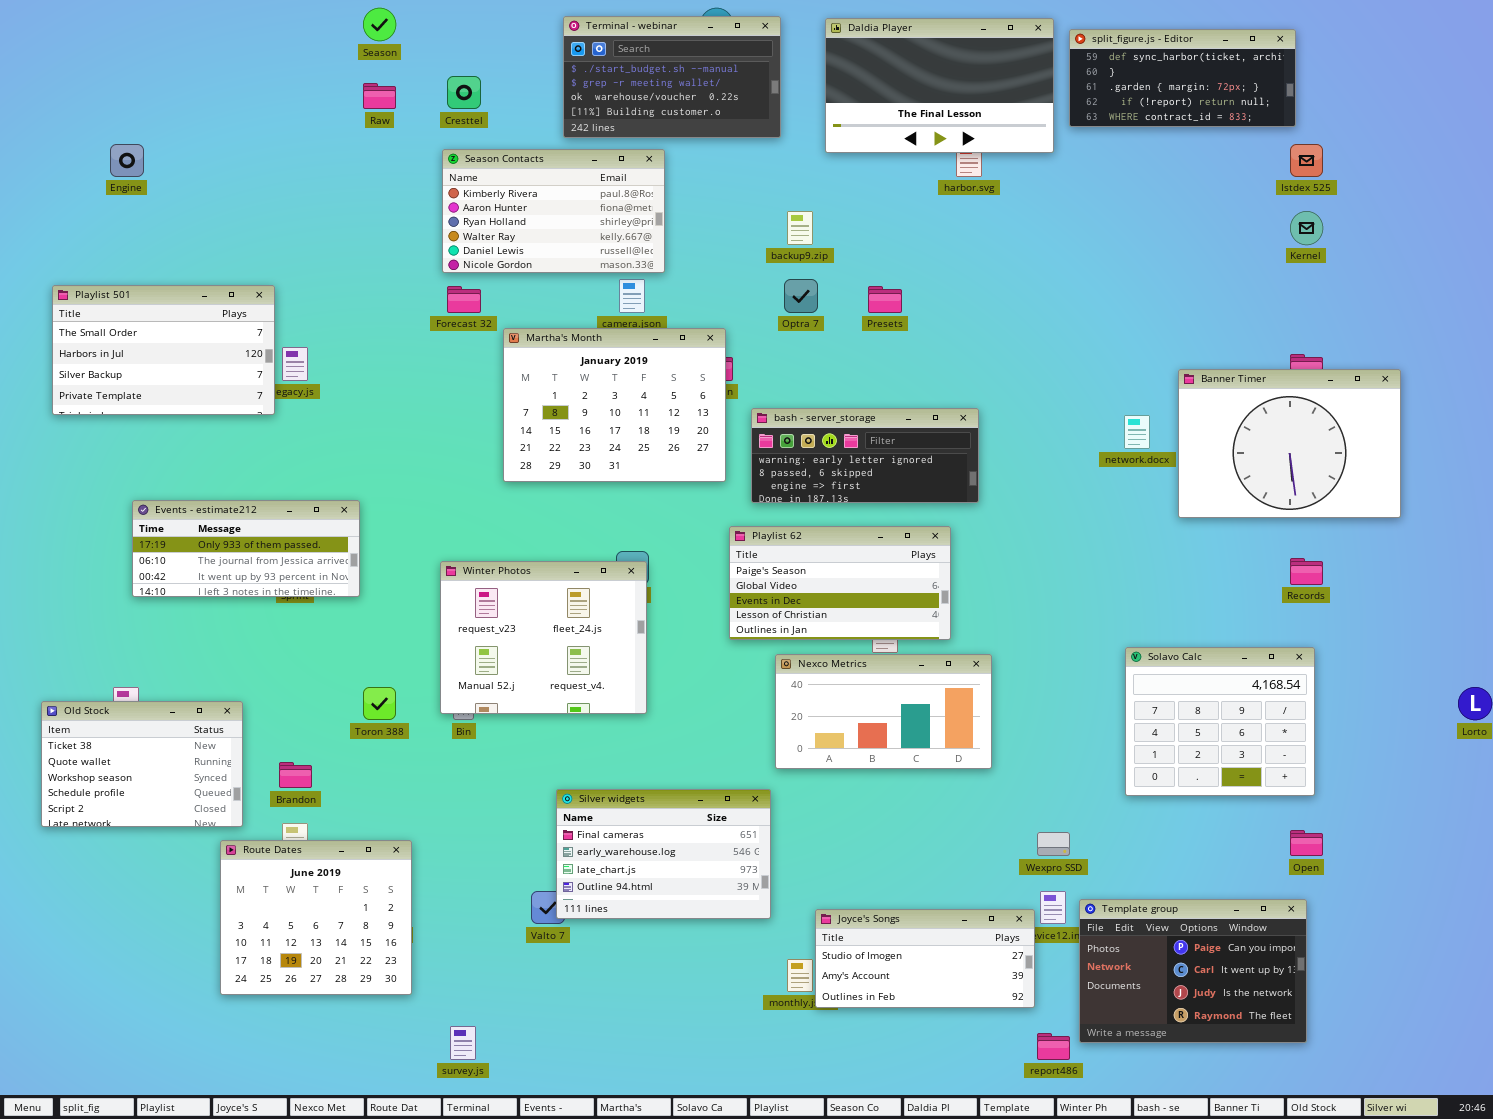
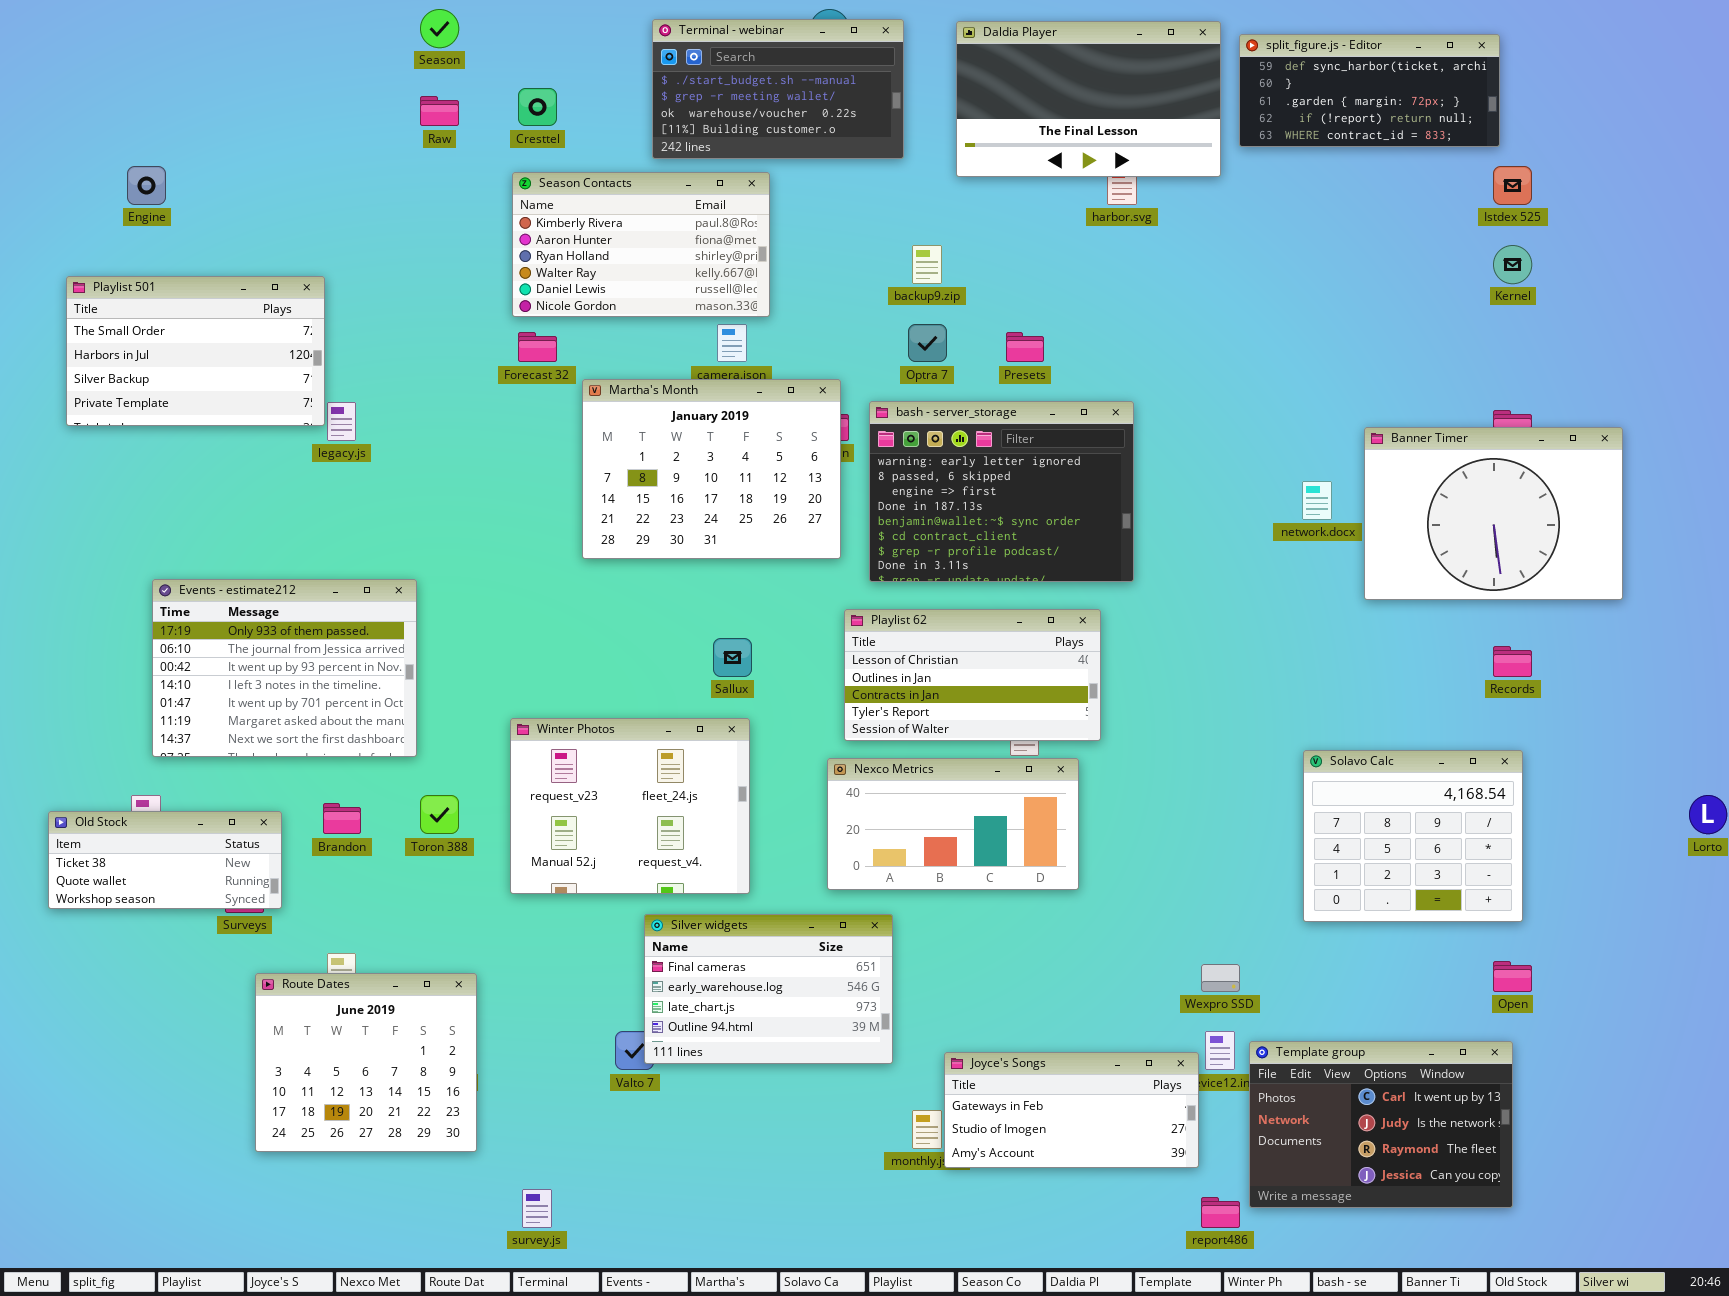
Playlist 501: [52,285,275,415] -> [66,276,325,426], moved
bash - server_storage: [751,408,979,503] -> [869,401,1134,582], resized
Events - estimate212: [132,500,360,597] -> [152,579,417,757], resized
Playlist 62: [729,526,951,640] -> [844,609,1101,741], scrolled down 3 rows
Winter Photos: [440,561,647,714] -> [510,718,750,894], moved
Nexco Metrics: [775,654,992,769] -> [827,758,1079,890], moved
Old Stock: [41,701,243,827] -> [48,811,282,909], resized
Brandon: [279,762,312,788] -> [323,803,361,834], moved
Template group: [1079,899,1307,1043] -> [1249,1041,1513,1208], scrolled down 1 row
Joyce's Songs: [815,909,1035,1008] -> [944,1052,1199,1168], scrolled up 1 row

